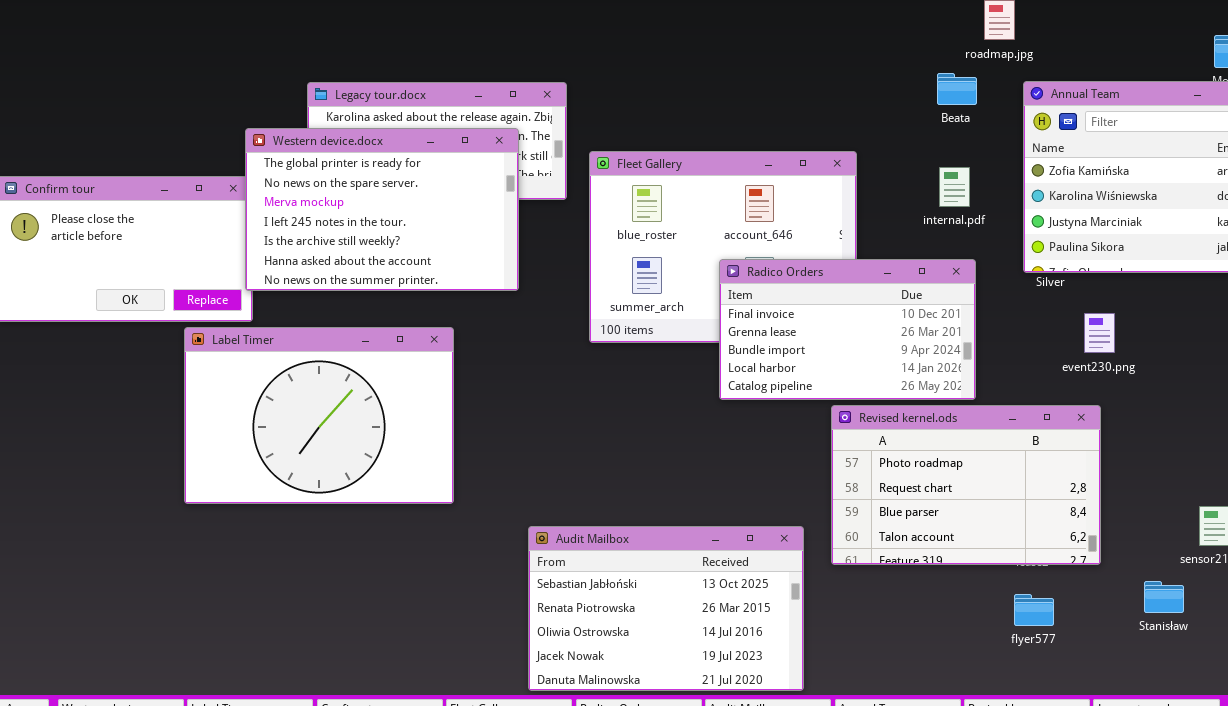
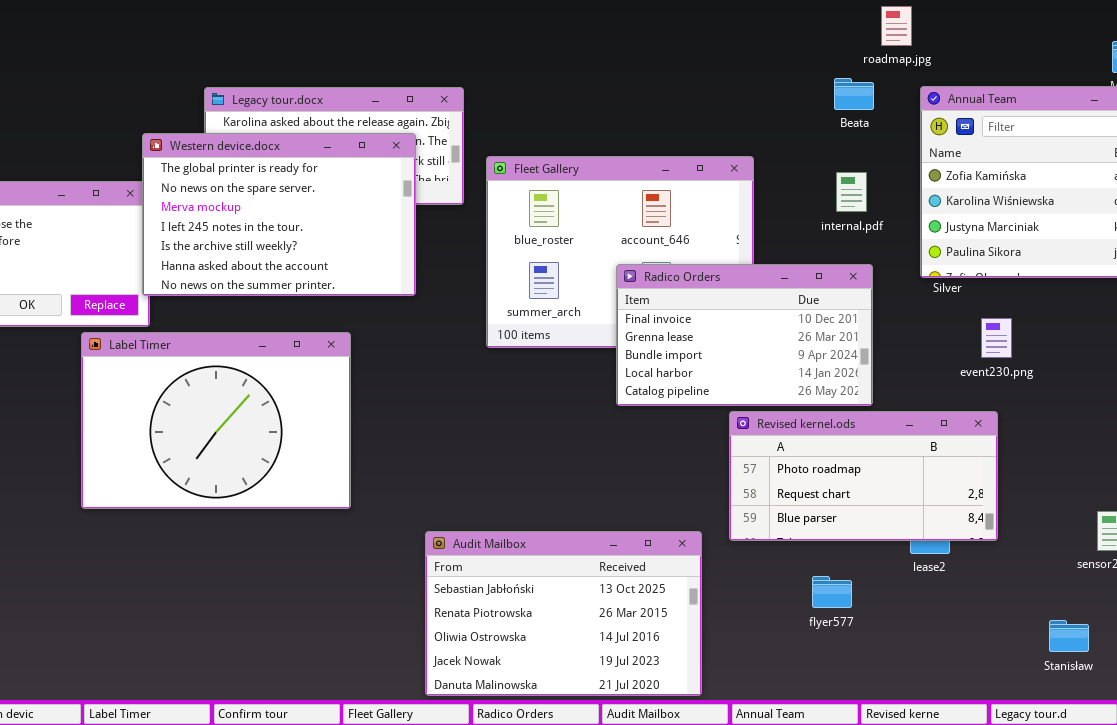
Revised kernel.ods: [831,405,1101,565] -> [729,411,998,541], resized
Stanisław: [1144,581,1184,613] -> [1049,620,1089,652], moved
flyer577: [1014,594,1054,626] -> [812,576,852,608], moved

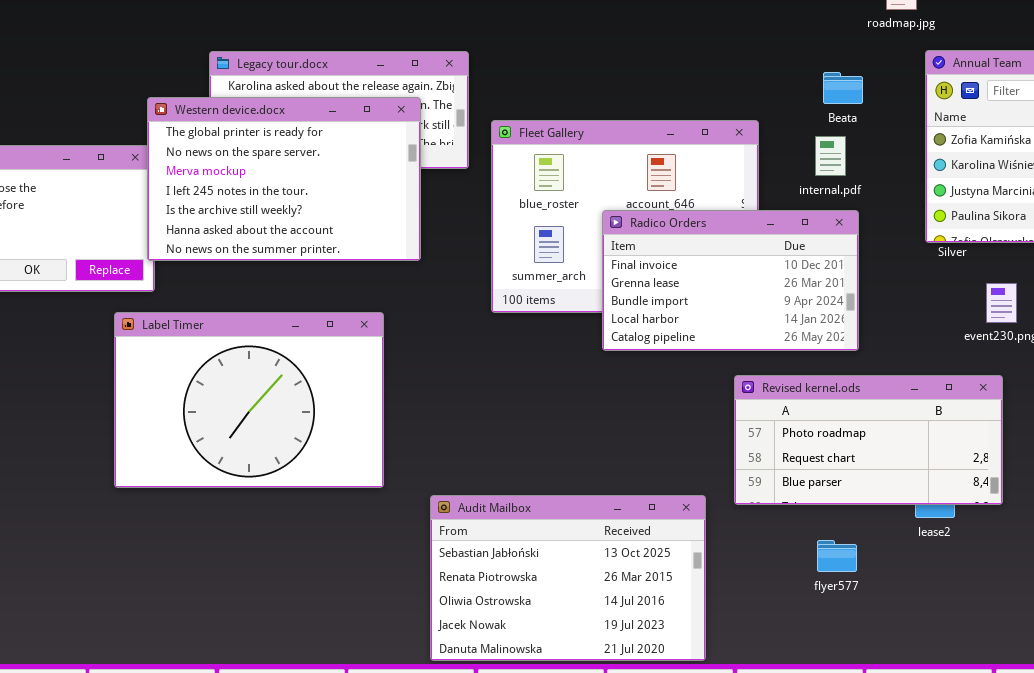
Beata: [834,78,874,110] -> [823,72,863,104], moved
internal.pdf: [836,172,867,212] -> [815,136,846,176], moved
Radico Orders: [616,264,873,406] -> [602,210,859,351], moved
Label Timer: [81,332,351,509] -> [114,312,384,488], moved

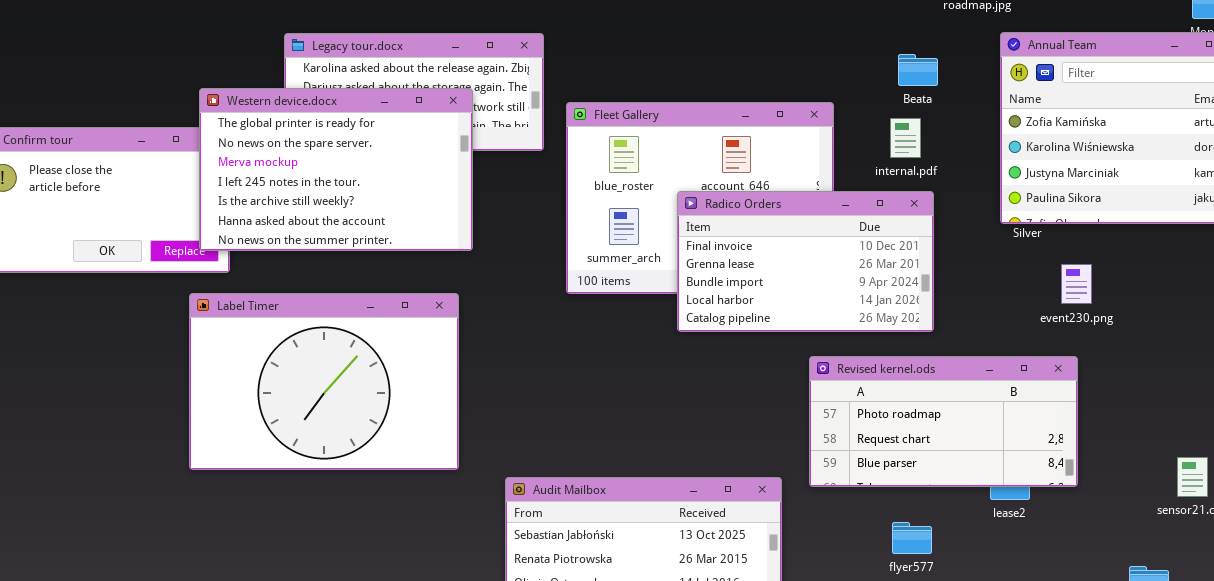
Western device.docx: [147,97,421,261] -> [199,88,473,251], moved

